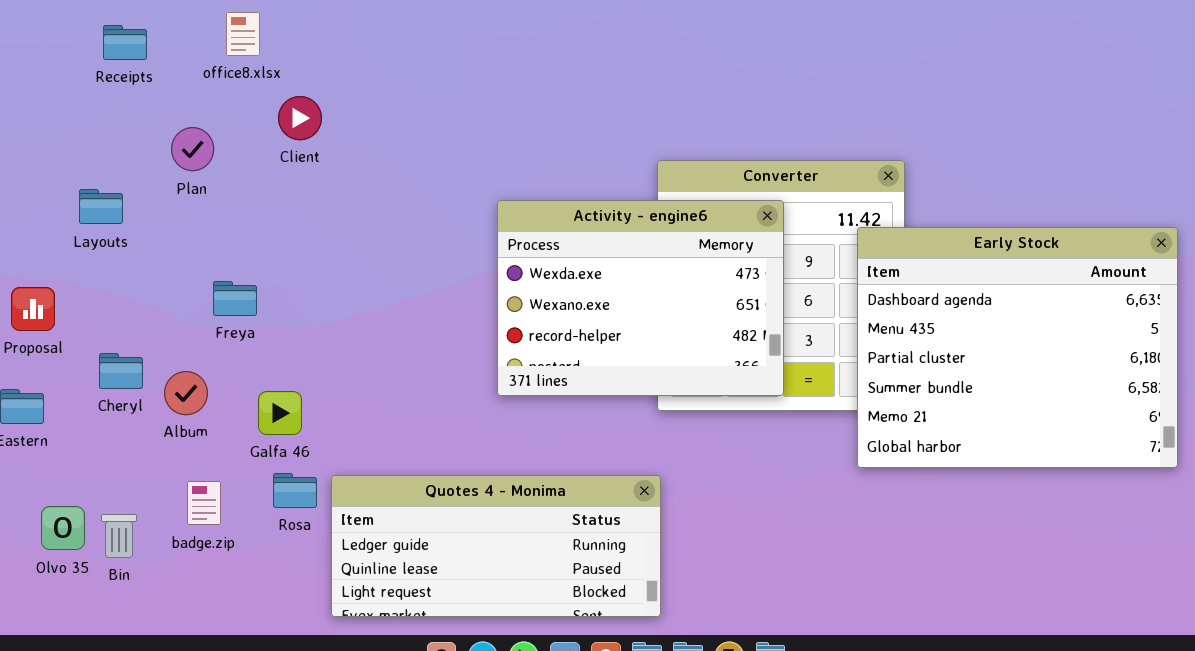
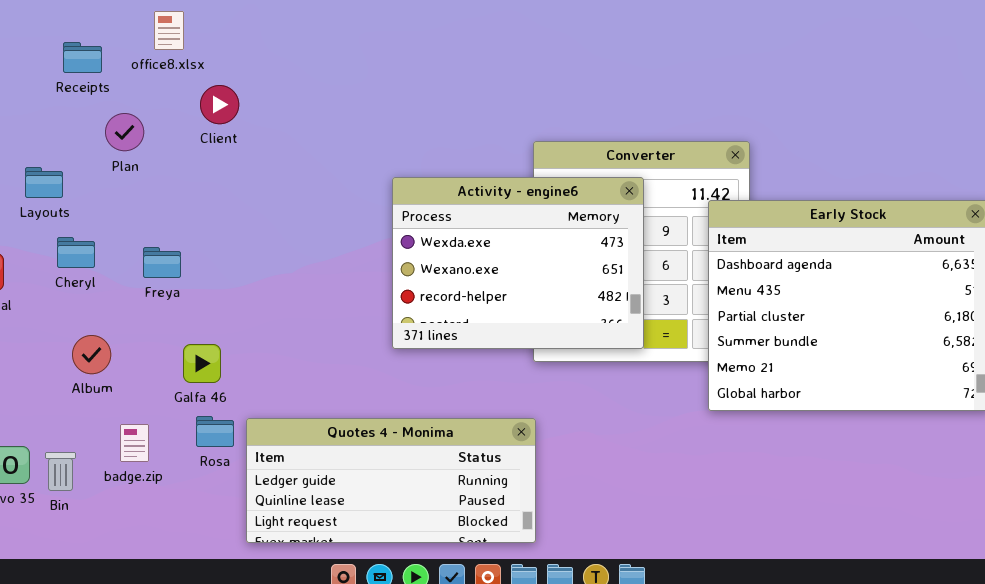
Receipts: [103,25,147,60] -> [63,42,102,73], moved
Cheryl: [99,353,143,389] -> [57,237,95,268], moved
Album: [164,371,208,415] -> [72,335,111,374], moved

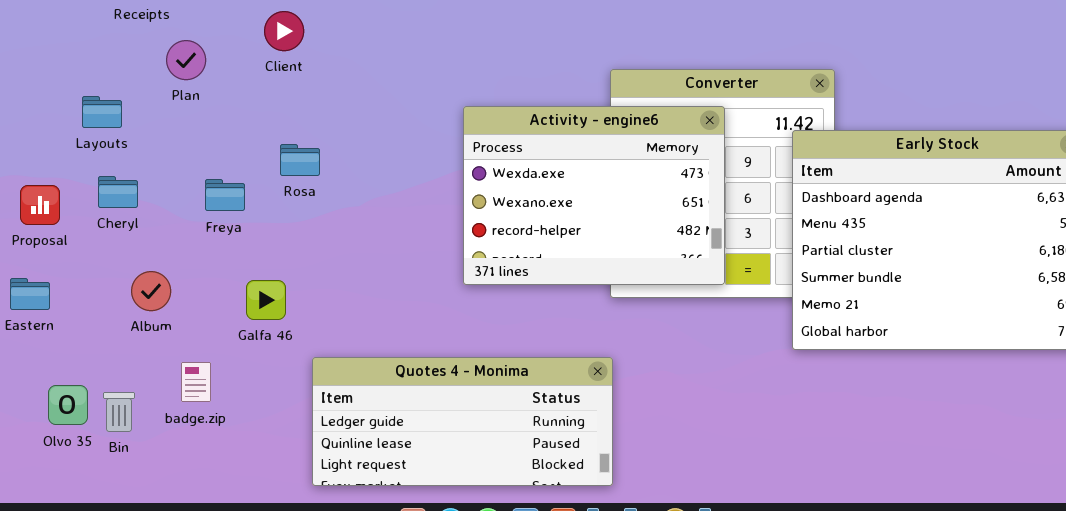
Cheryl: [57,237,95,268] -> [98,176,138,208], moved
Rosa: [196,416,234,447] -> [280,144,320,176], moved

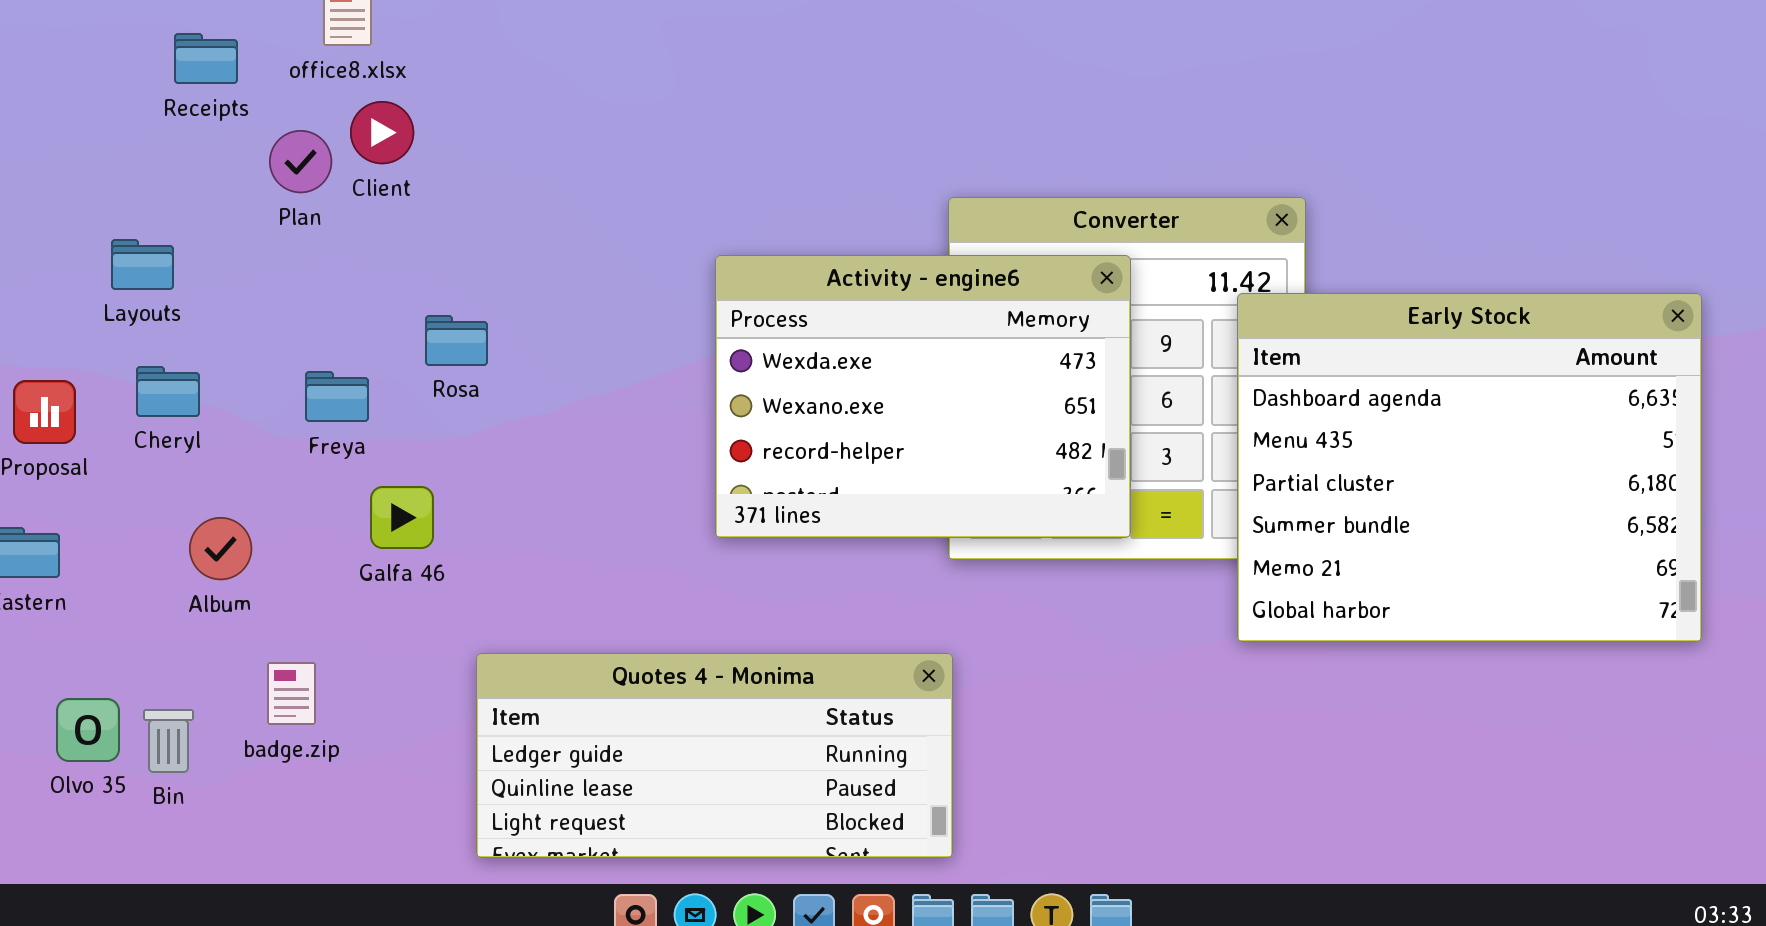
Client: [264,11,304,51] -> [350,101,414,164], moved
Plan: [166,40,206,80] -> [269,130,332,193], moved
Galfa 46: [246,280,286,320] -> [370,486,434,549], moved

